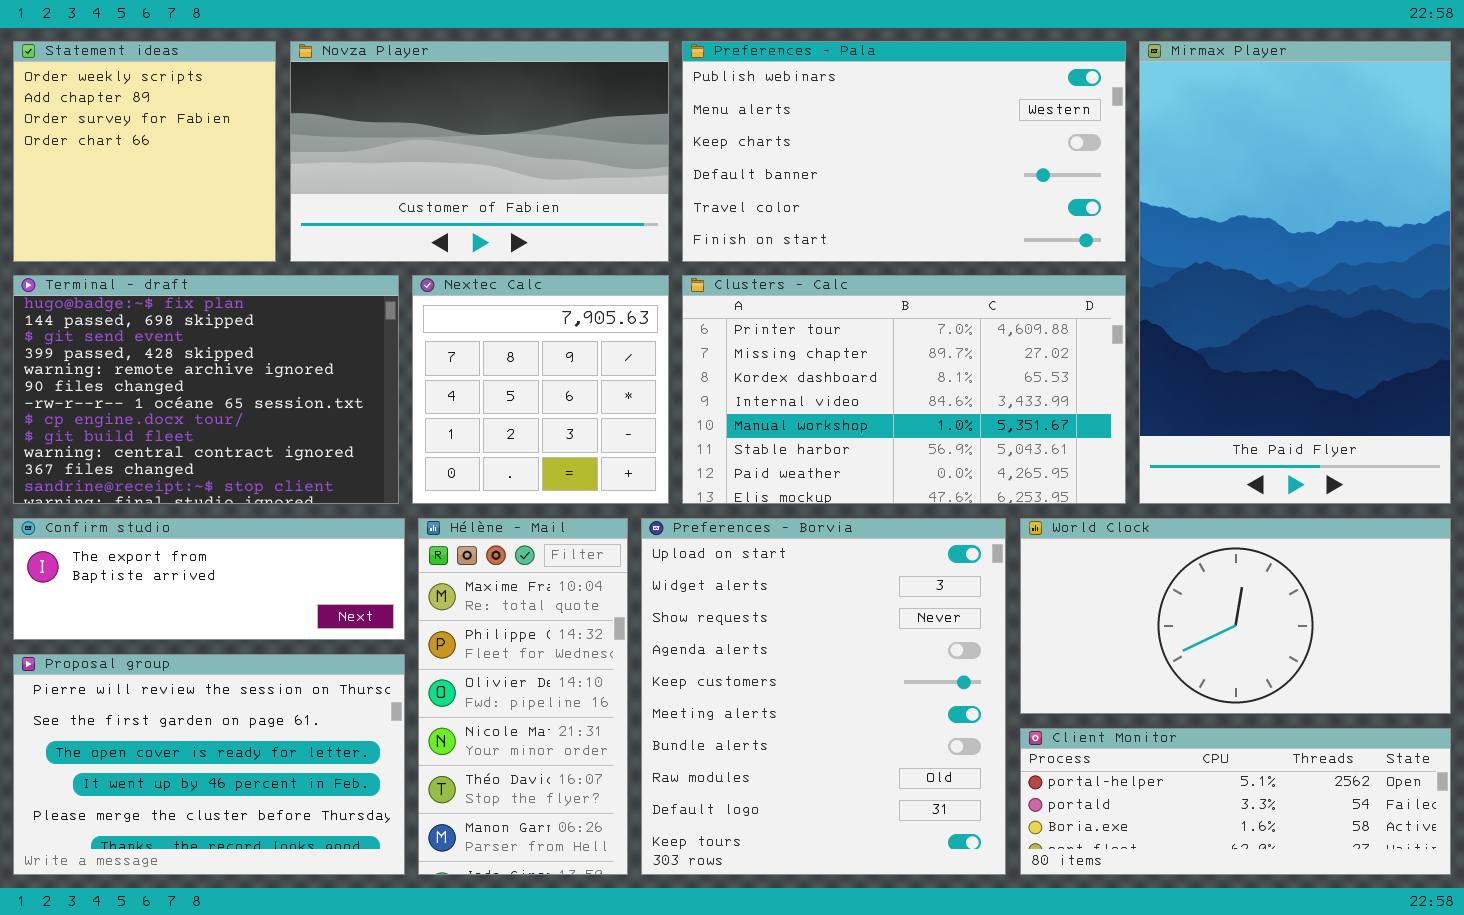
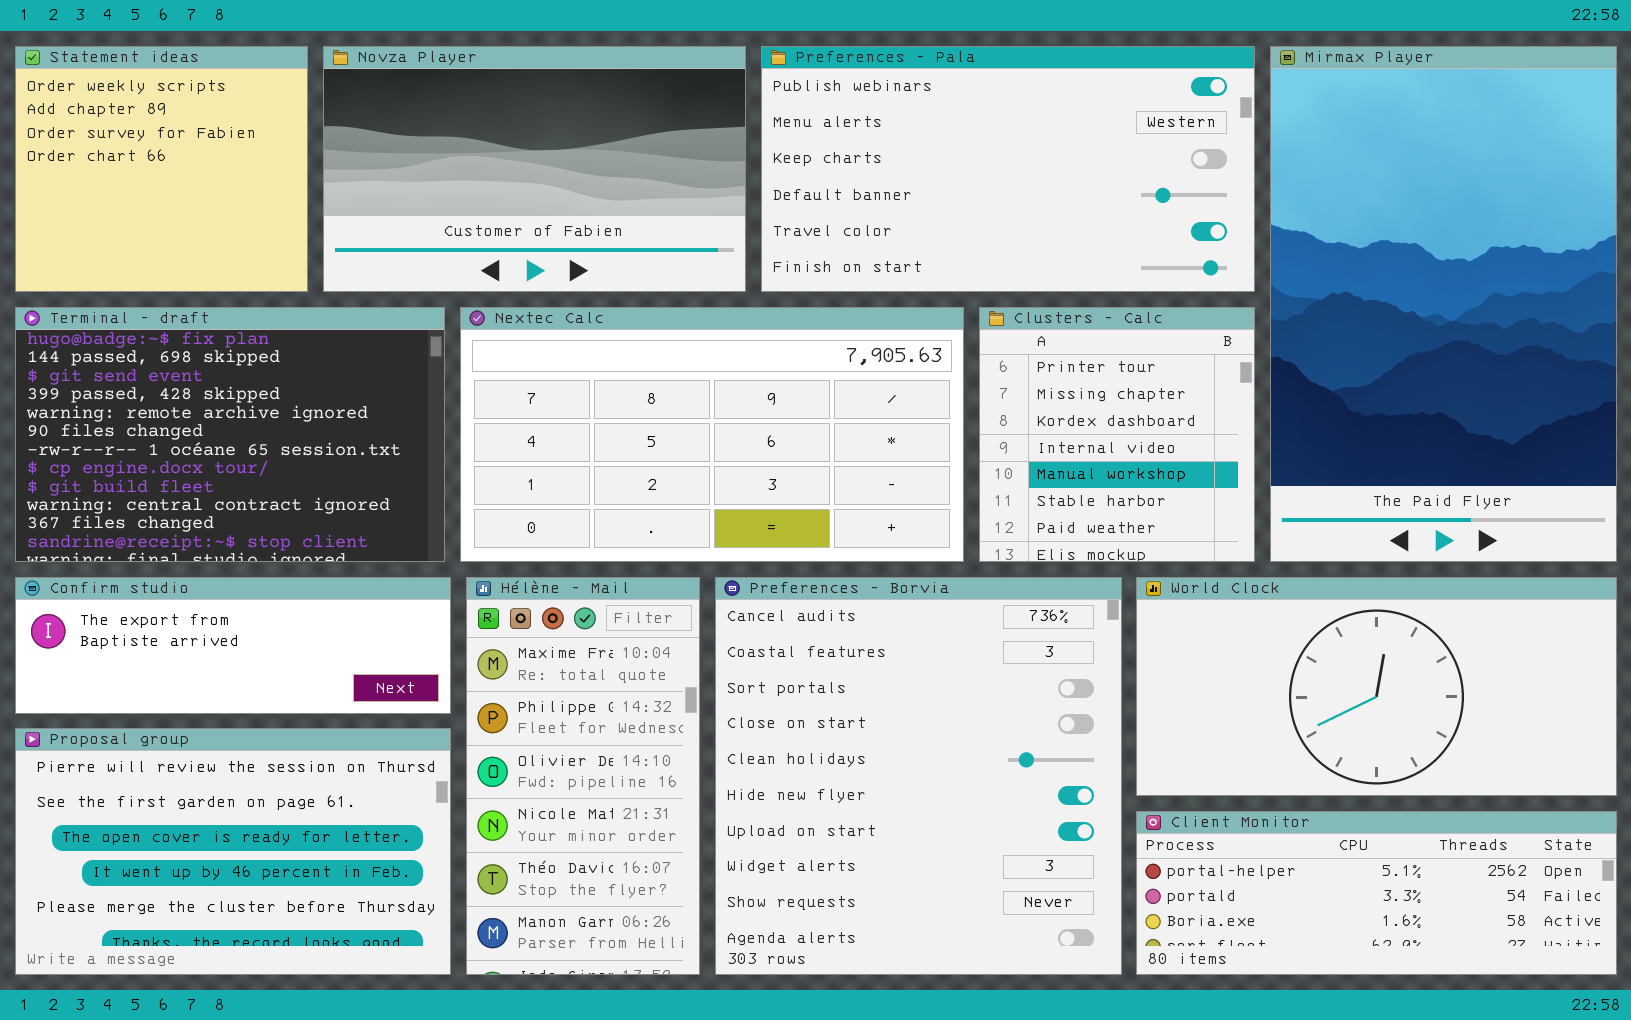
Nextec Calc: [412,275,669,504] -> [460,307,964,562], resized
Clusters - Calc: [682,275,1126,504] -> [979,307,1255,562], resized
Preferences - Borvia: [641,518,1006,875] -> [715,577,1122,975], scrolled up 6 rows

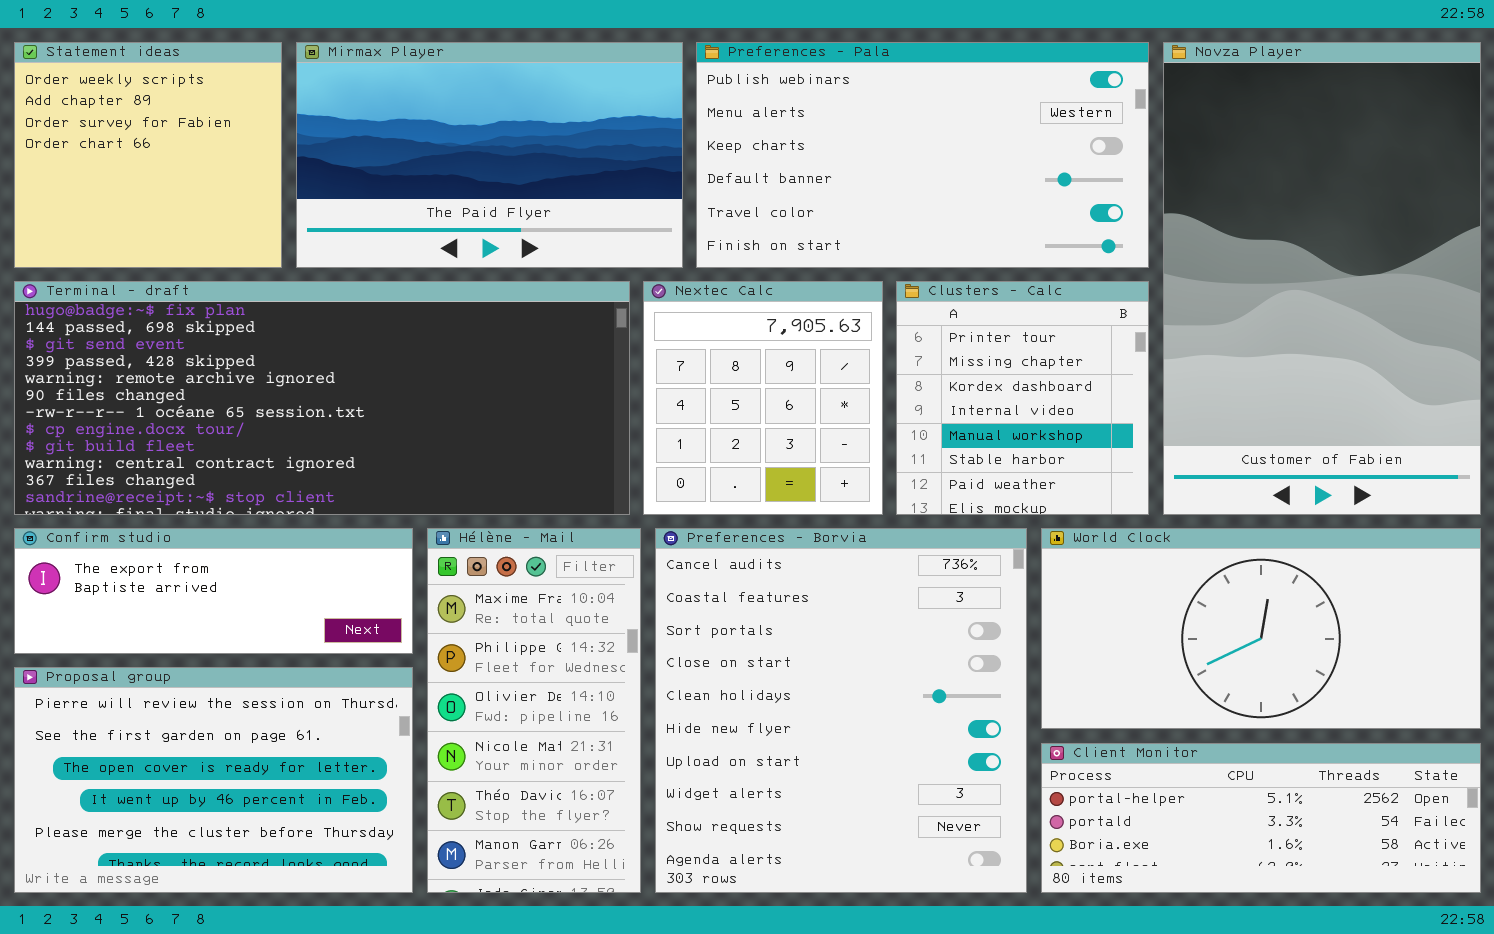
Novza Player: [323,46,746,292] -> [1163,42,1481,515], moved, resized
Mirmax Player: [1270,46,1617,562] -> [296,42,683,268], moved, resized
Terminal - draft: [15,307,445,562] -> [14,281,630,515], resized
Nextec Calc: [460,307,964,562] -> [643,281,883,515], resized

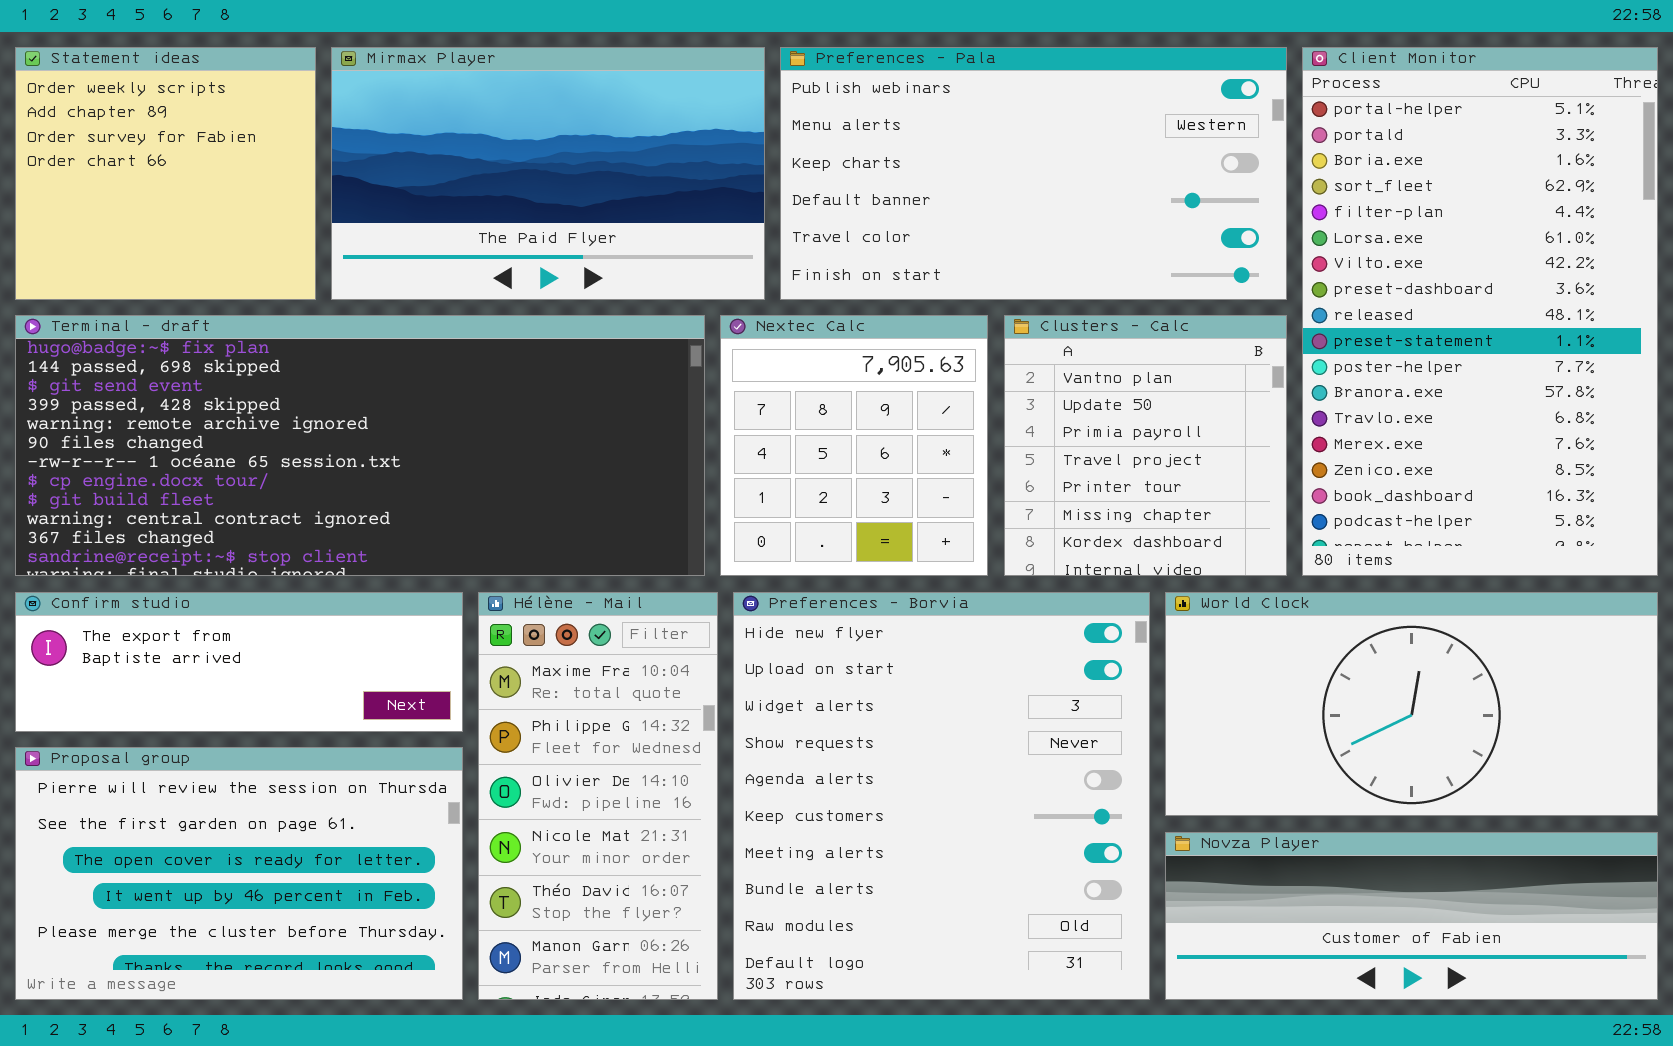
Novza Player: [1163,42,1481,515] -> [1165,832,1658,1000], moved, resized
Clusters - Calc: [896,281,1149,515] -> [1004,315,1287,576], scrolled up 4 rows
Preferences - Borvia: [655,528,1027,893] -> [733,592,1150,1000], scrolled down 5 rows
Client Monitor: [1041,743,1481,893] -> [1302,47,1658,576], moved, resized

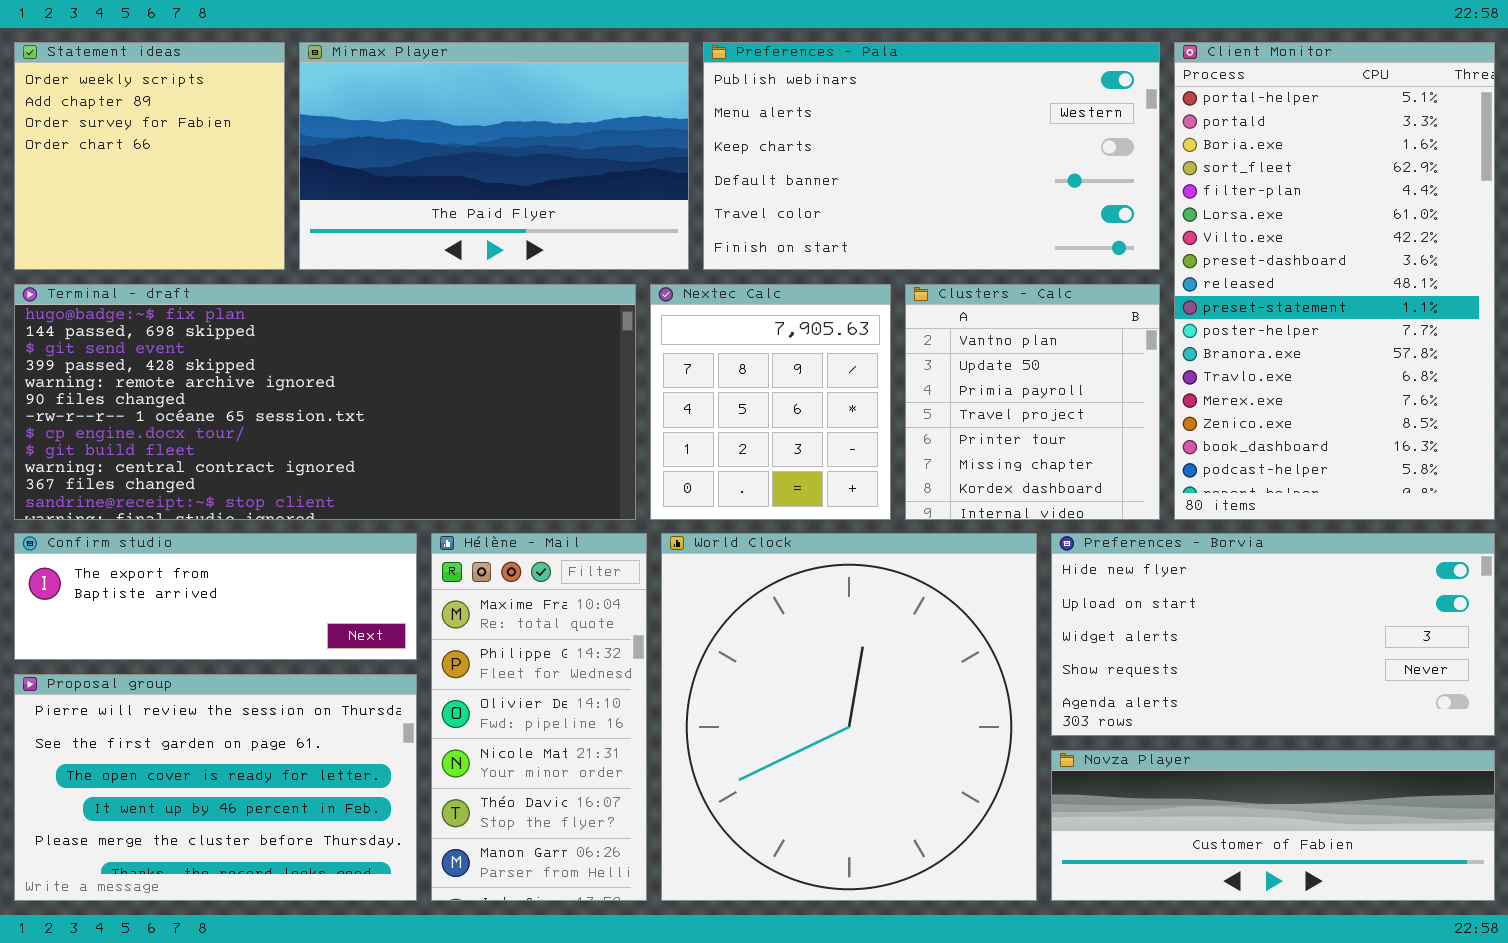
Preferences - Borvia: [733,592,1150,1000] -> [1051,533,1495,736], moved, resized
World Clock: [1165,592,1658,816] -> [661,533,1037,901], moved, resized

